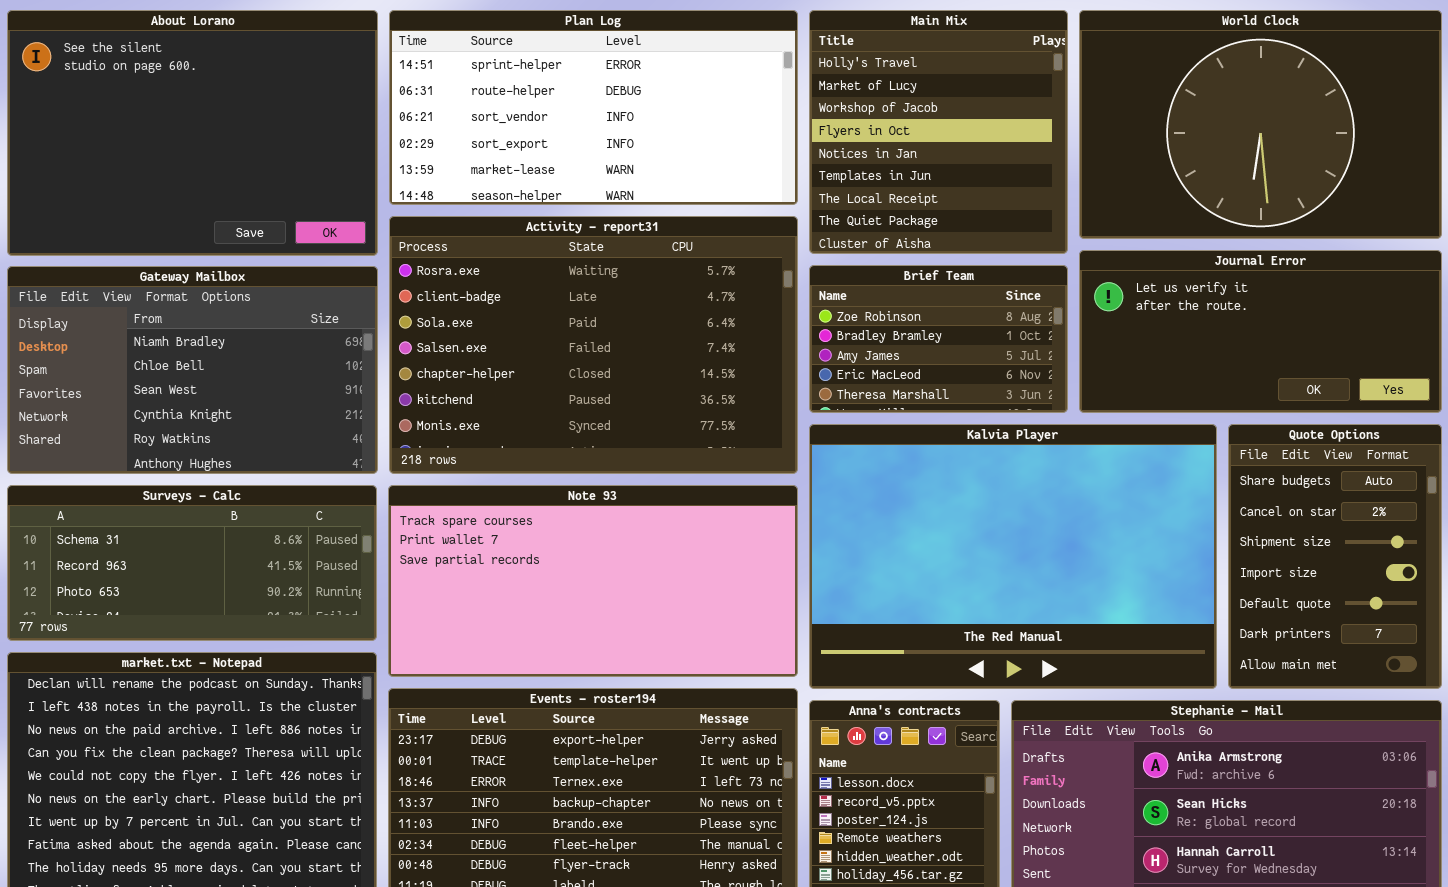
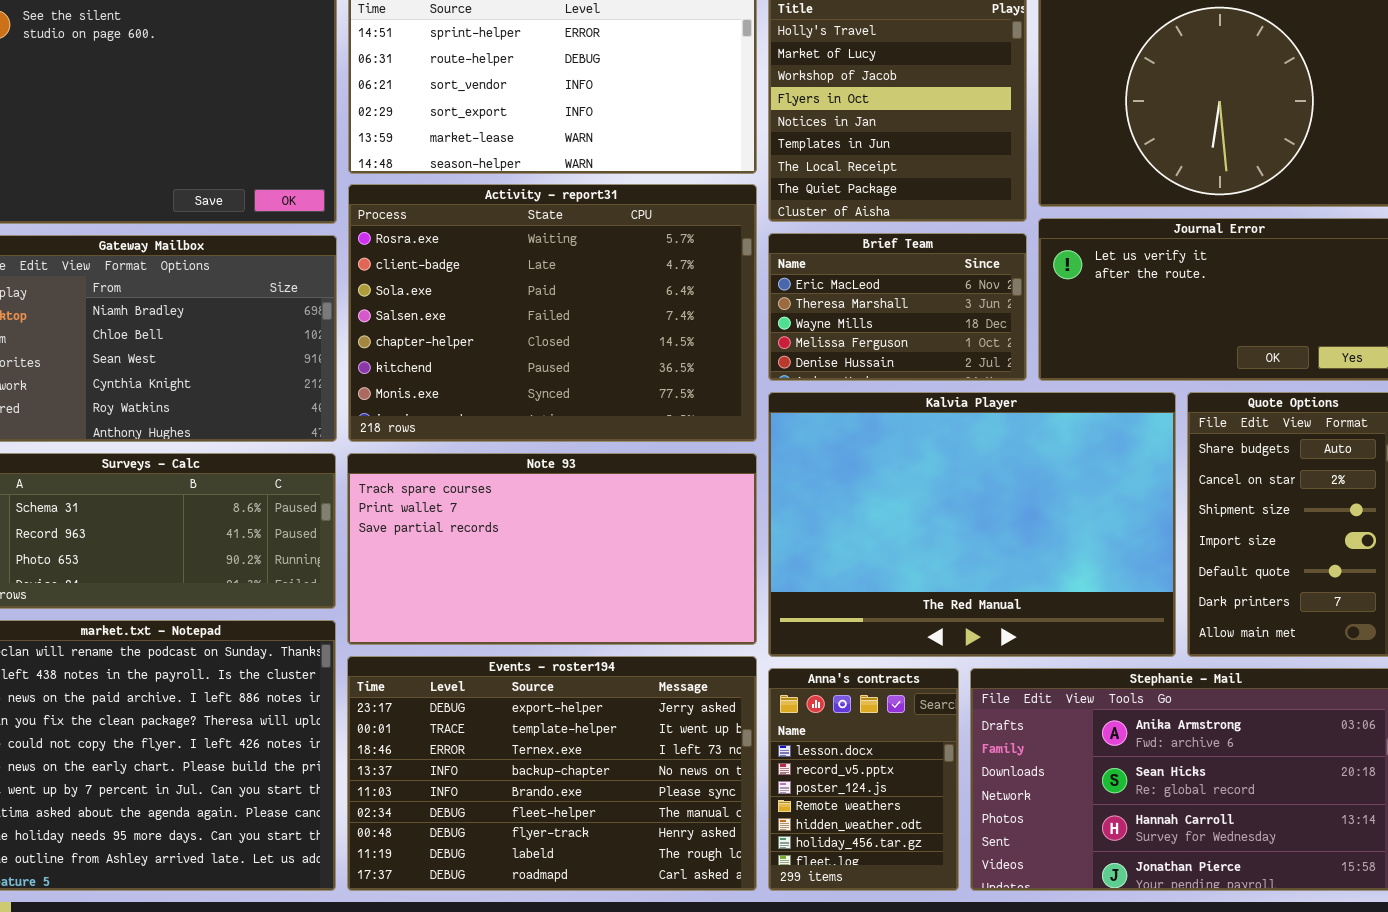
Brief Team: [809,265,1068,413] -> [768,233,1027,381], scrolled down 3 rows

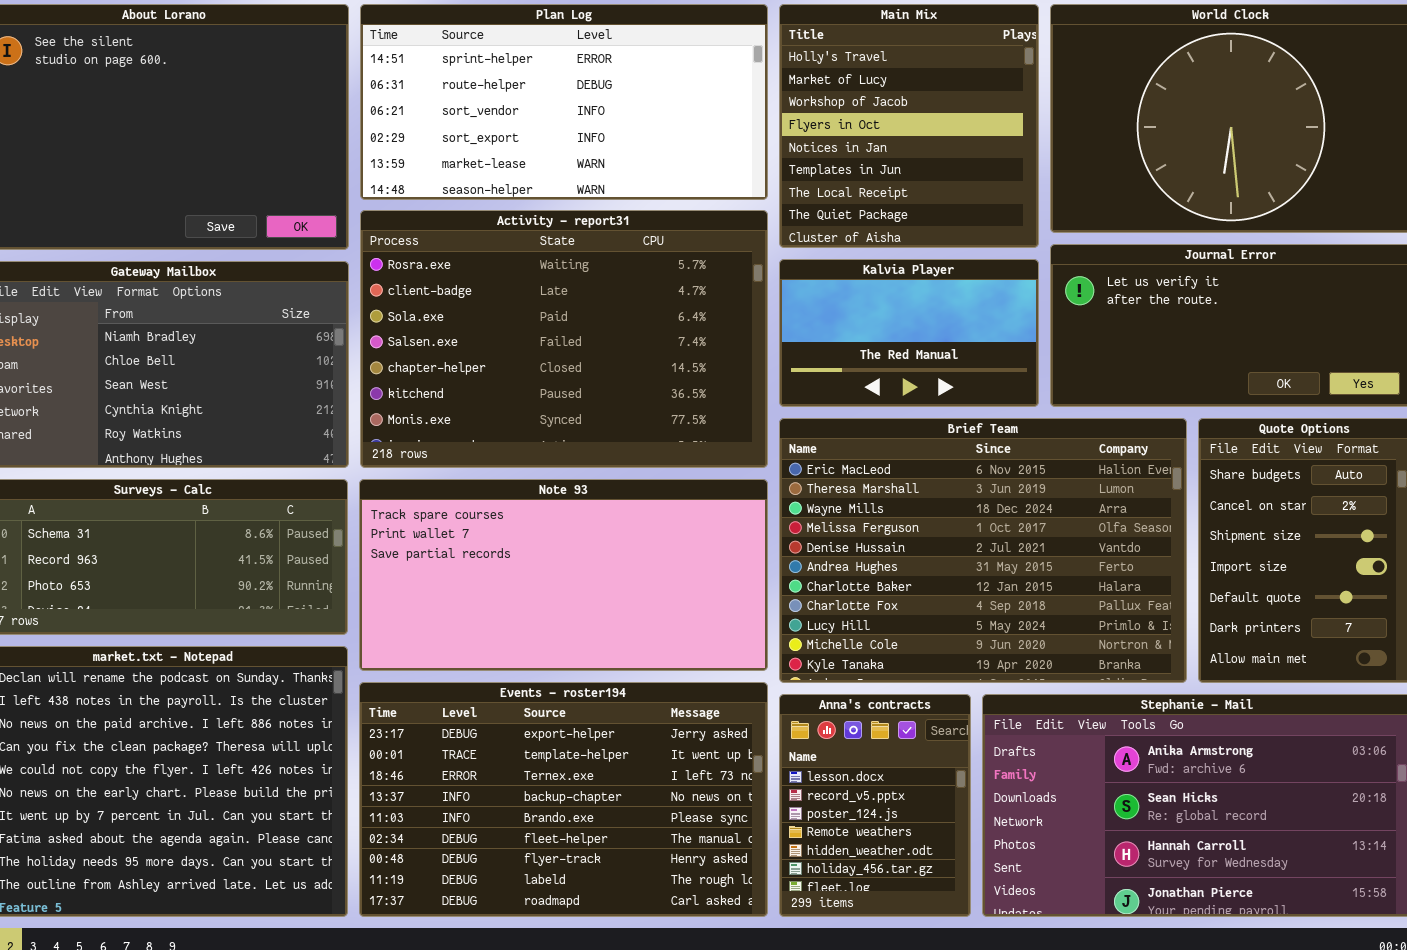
Brief Team: [768,233,1027,381] -> [779,418,1187,683], moved, resized
Kalvia Player: [768,392,1176,657] -> [779,259,1039,407], moved, resized

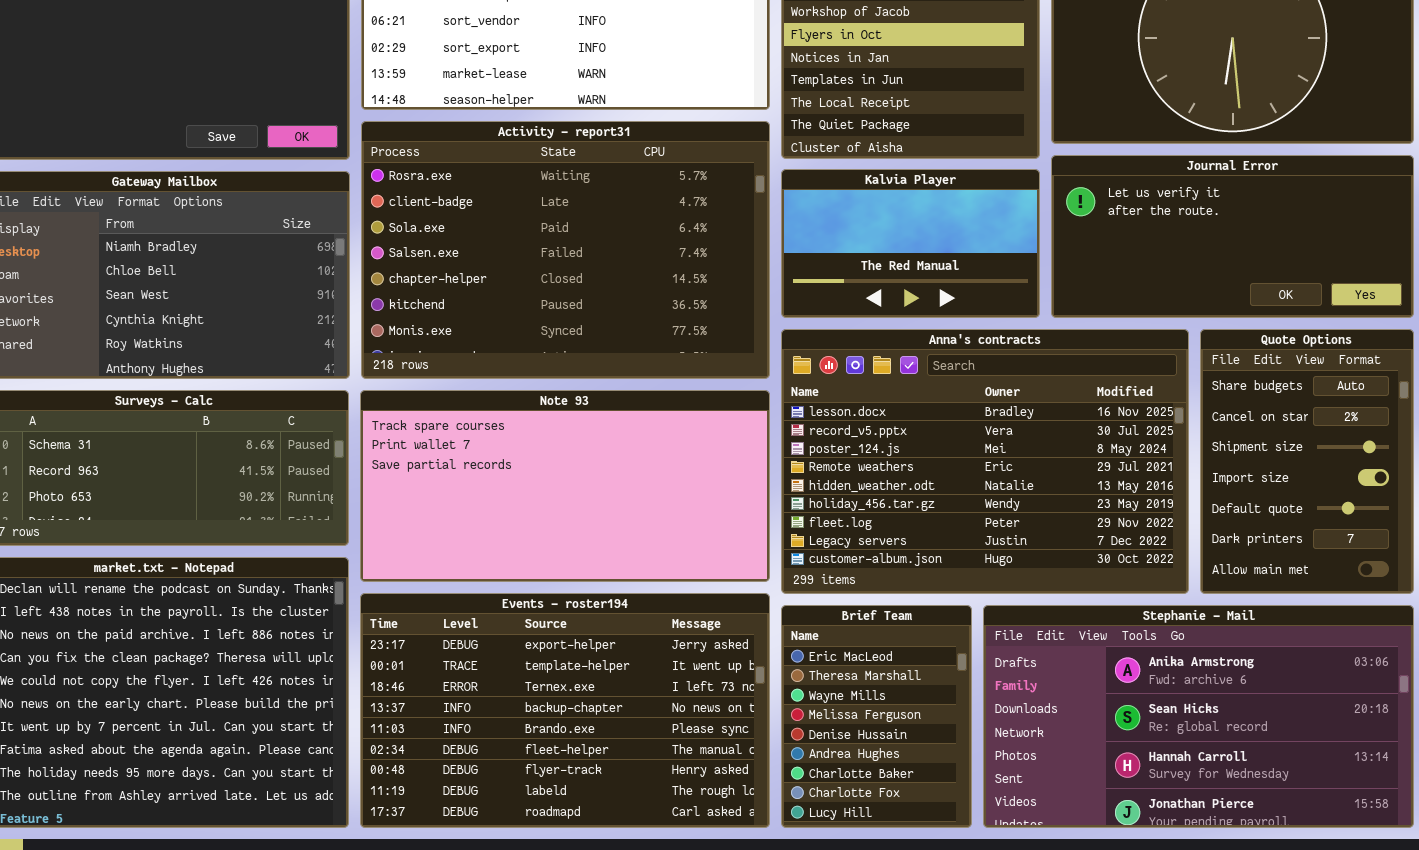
Brief Team: [779,418,1187,683] -> [781,605,972,828], moved, resized
Anna's contracts: [779,694,971,917] -> [781,329,1189,594], moved, resized

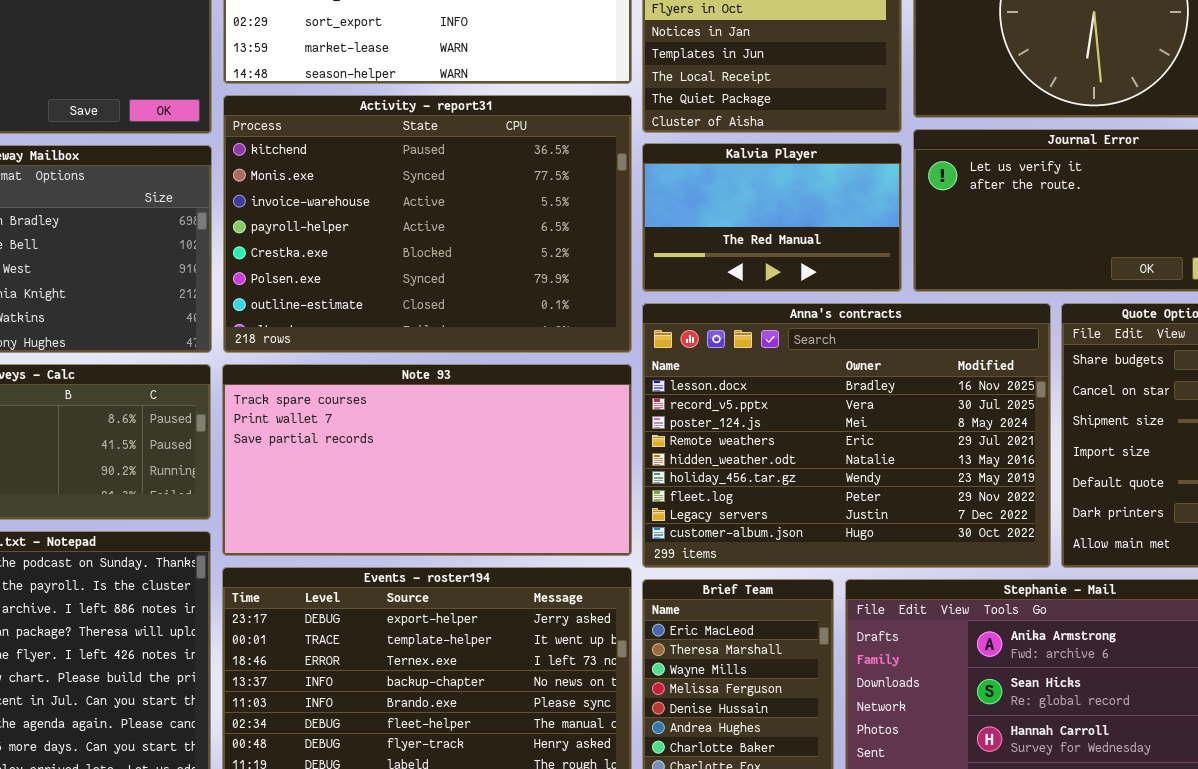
Activity - report31: [361,121,770,379] -> [223,95,632,353], scrolled down 5 rows

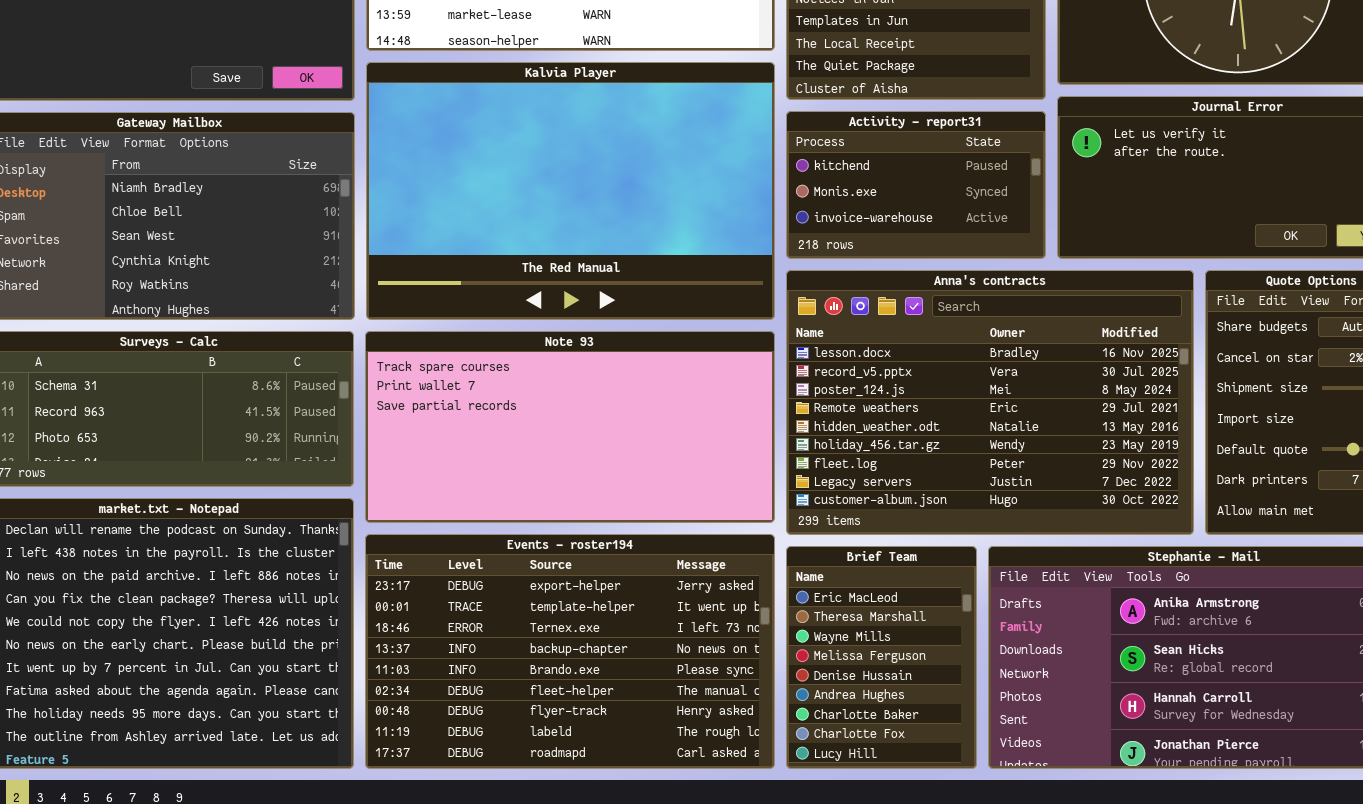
Activity - report31: [223,95,632,353] -> [786,111,1046,259], moved, resized
Kalvia Player: [642,143,902,292] -> [366,62,775,320], moved, resized

